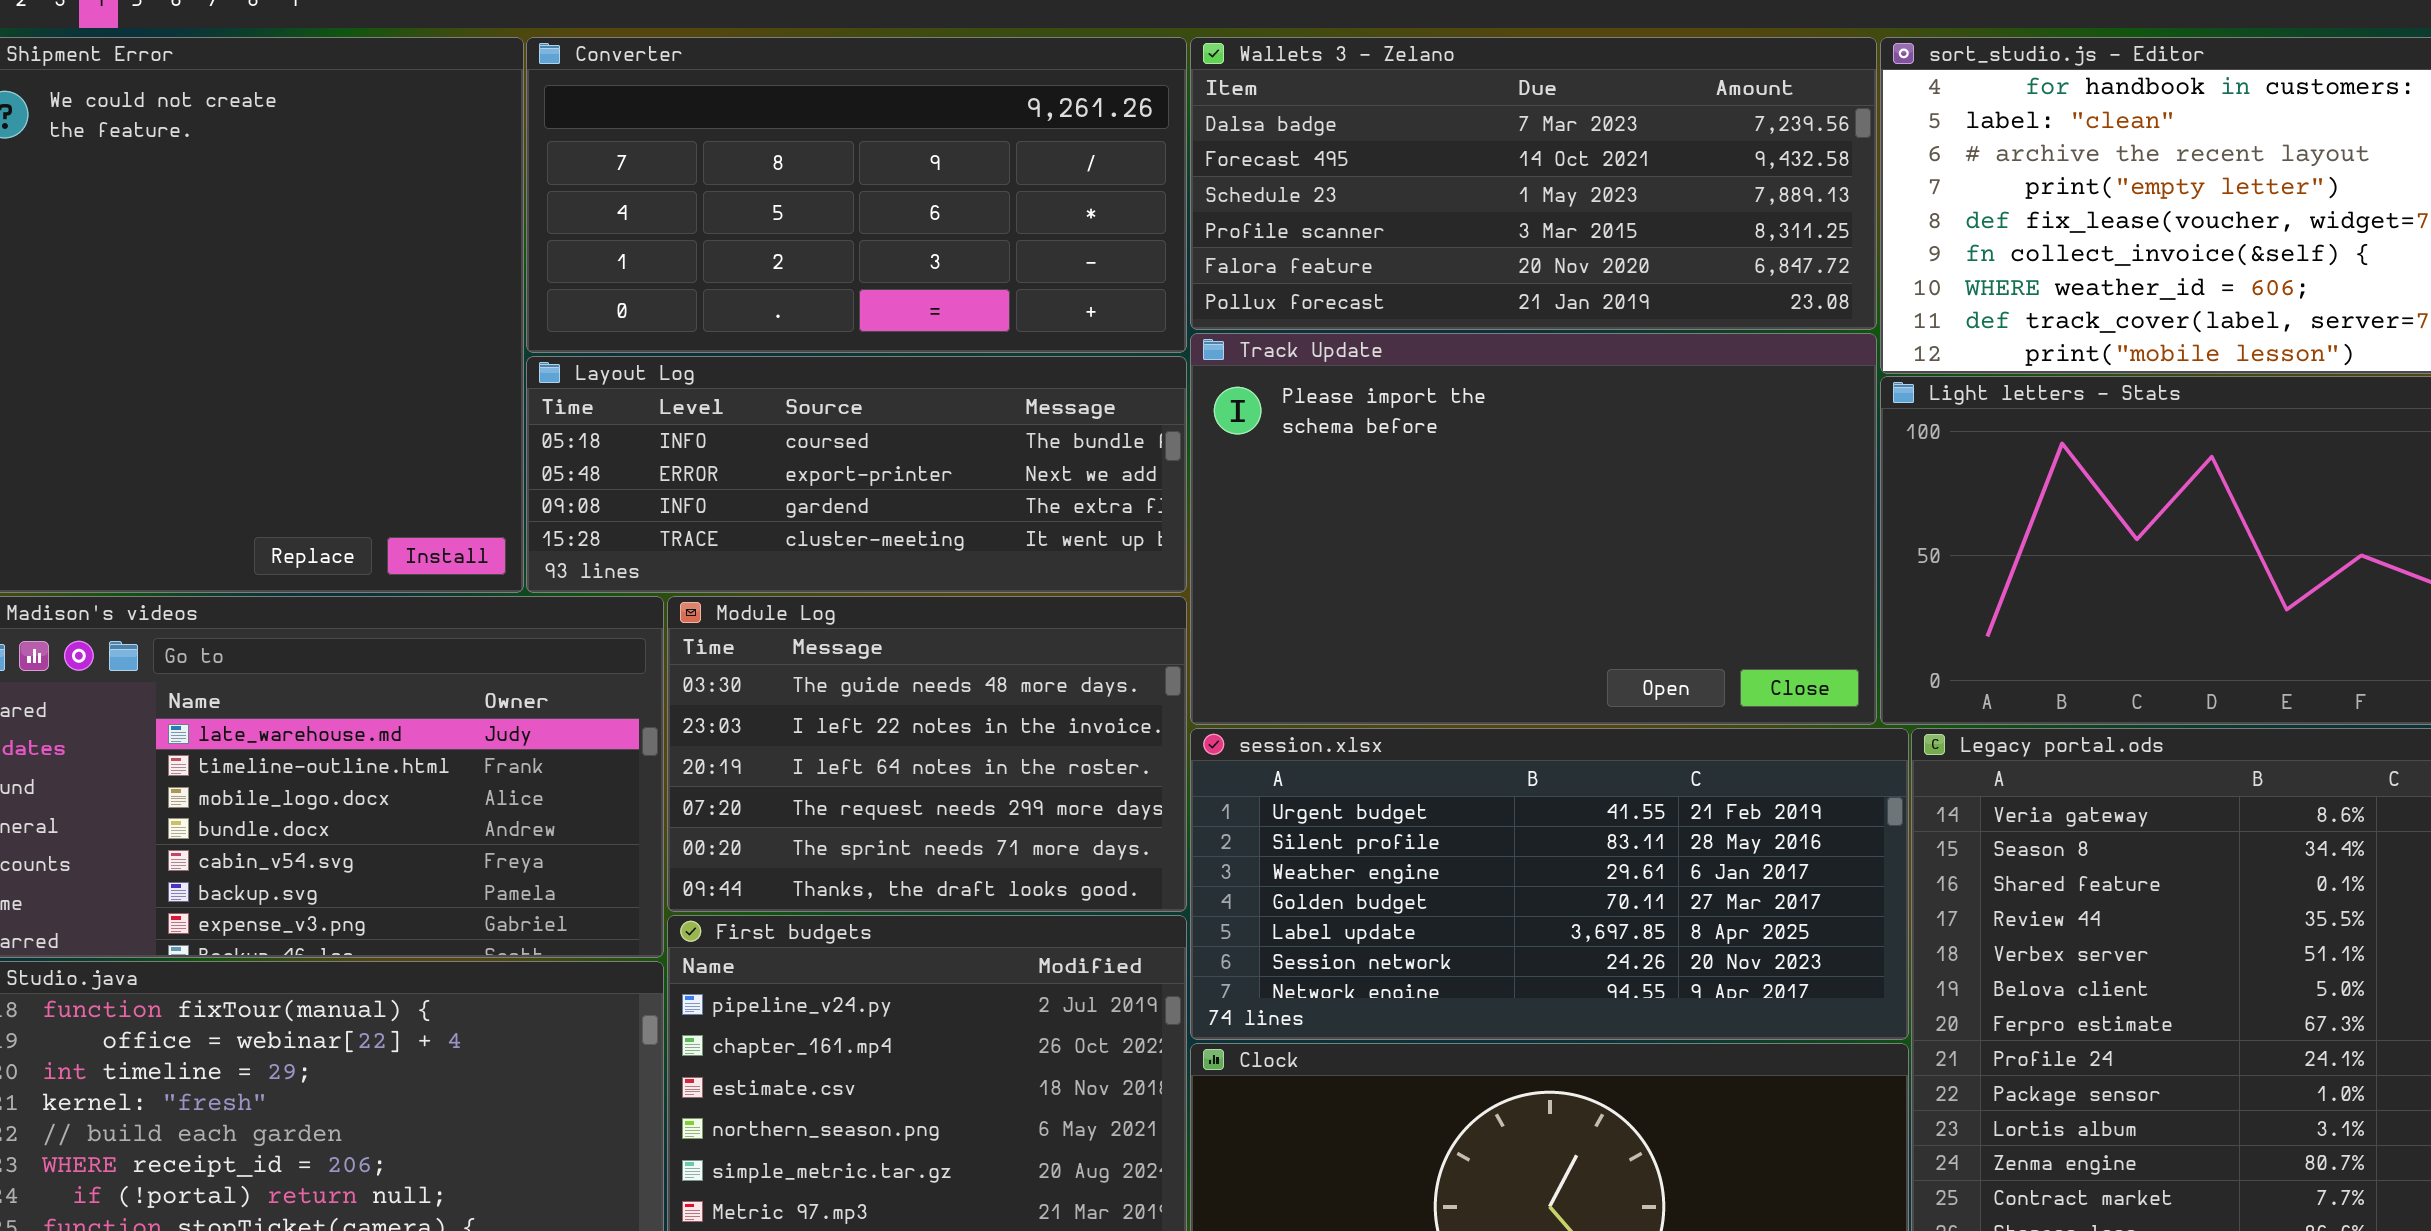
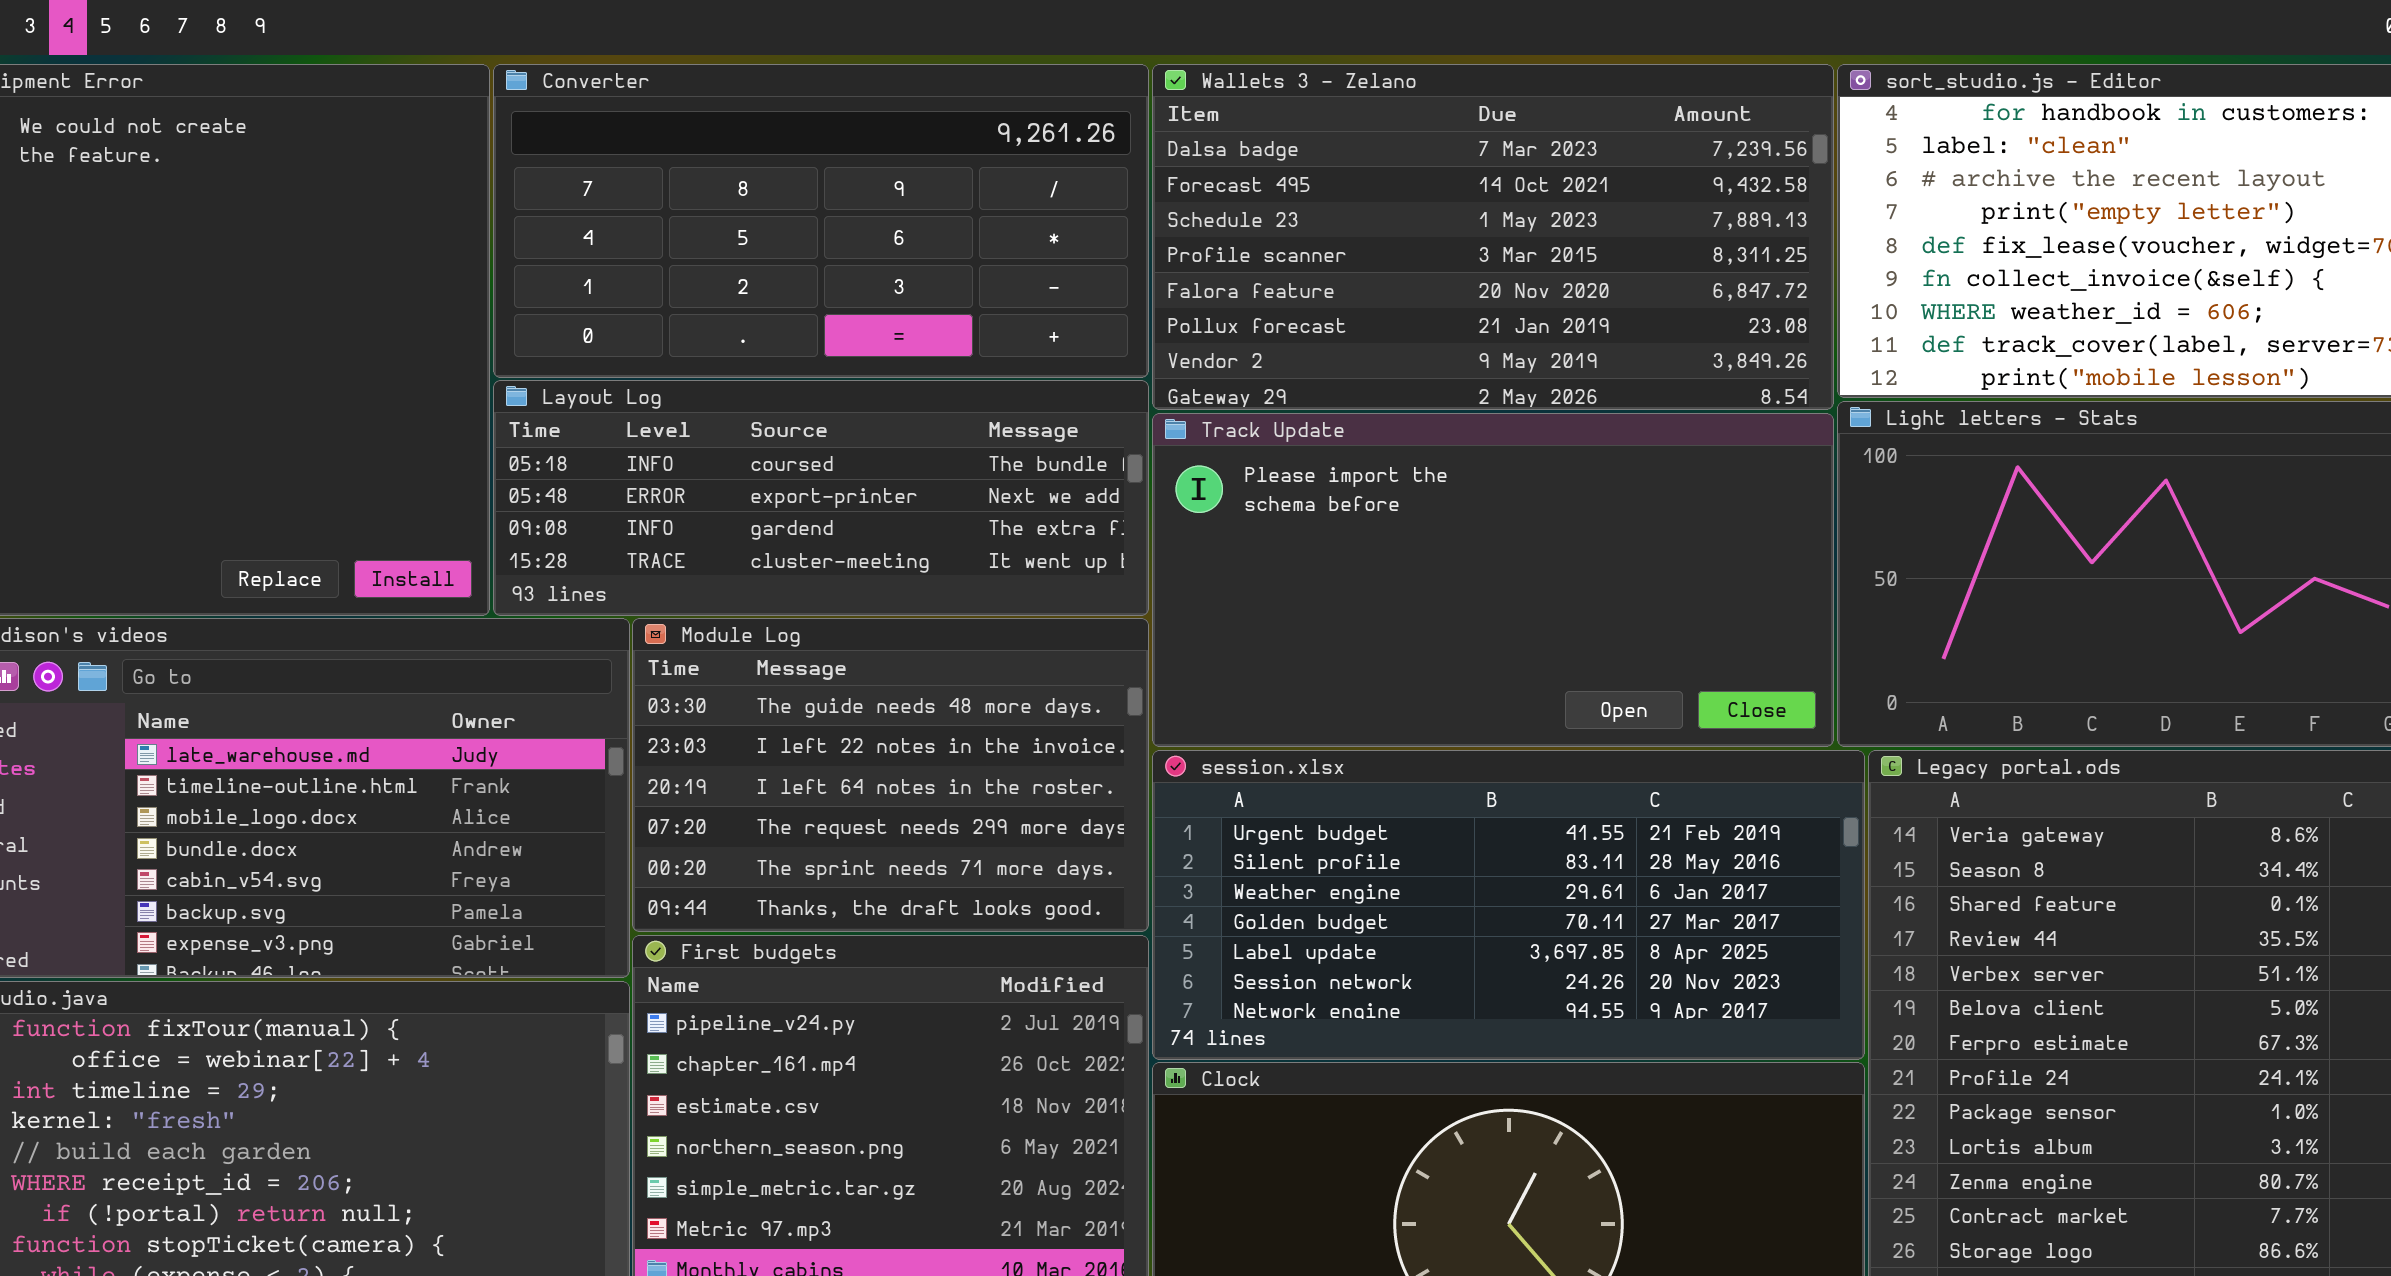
Wallets 3 - Zelano: [1190,37,1877,330] -> [1152,64,1834,410], resized
Track Update: [1190,333,1877,725] -> [1152,413,1834,747], resized

